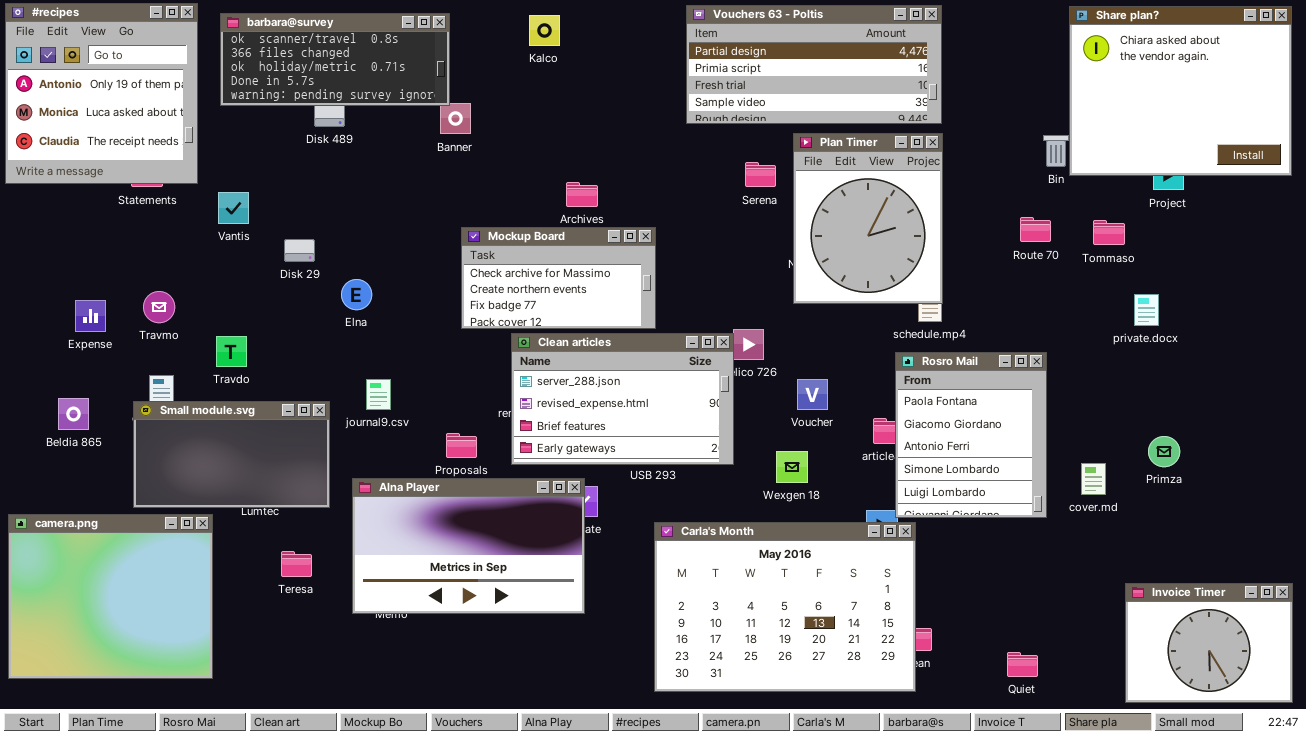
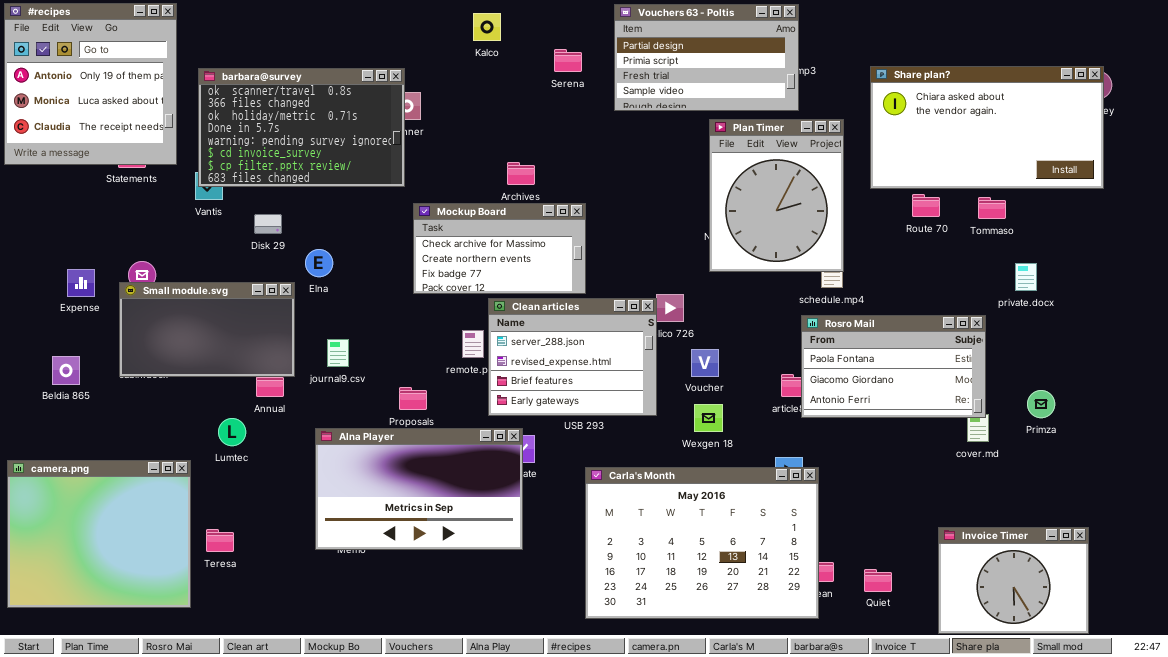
Vouchers 63 - Poltis: [686,5,942,124] -> [614,4,799,111], resized
Share plan?: [1069,6,1292,176] -> [870,66,1104,189], moved, resized
barbara@survey: [220,13,450,106] -> [198,68,405,187], moved, resized
Serena: [745,162,776,187] -> [554,49,582,72], moved
Clean articles: [511,333,734,465] -> [488,298,657,416], resized
Rosro Mail: [895,352,1047,518] -> [801,315,986,418], resized
Voucher: [797,379,828,410] -> [691,349,719,377], moved
Small module.svg: [133,401,330,508] -> [119,282,295,377], moved
Teresa: [281,551,312,577] -> [206,529,234,552], moved
Invoice Timer: [1125,583,1293,703] -> [938,527,1089,634], moved
Quiet: [1007,652,1038,677] -> [864,569,892,592], moved

